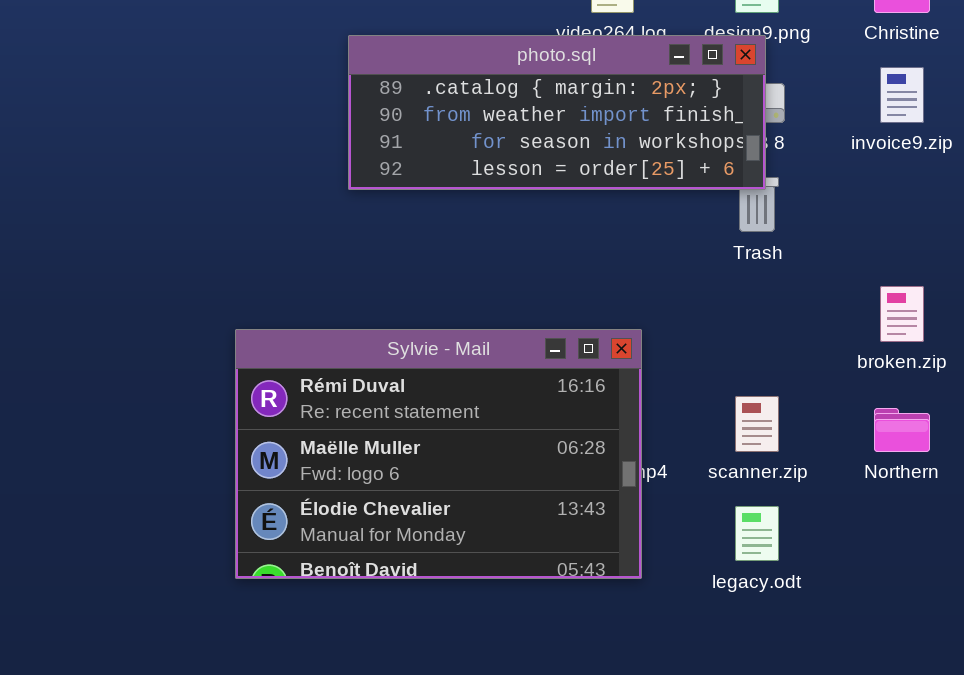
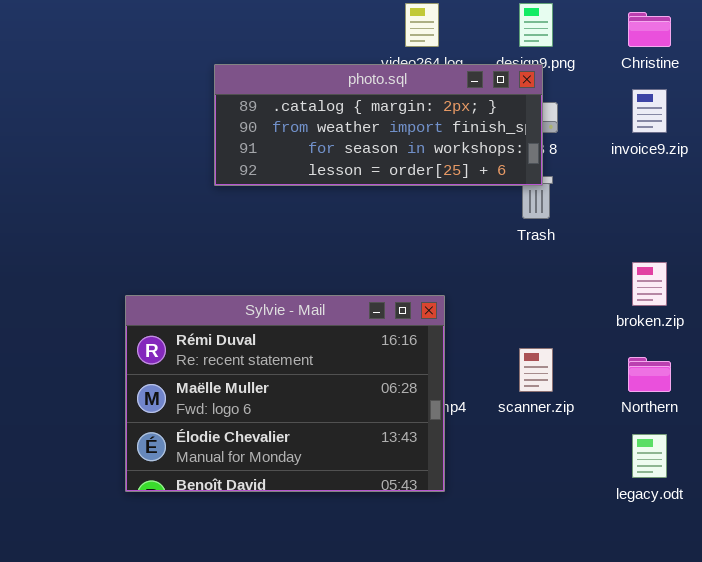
legacy.odt: [735,506,779,561] -> [632,434,667,478], moved

